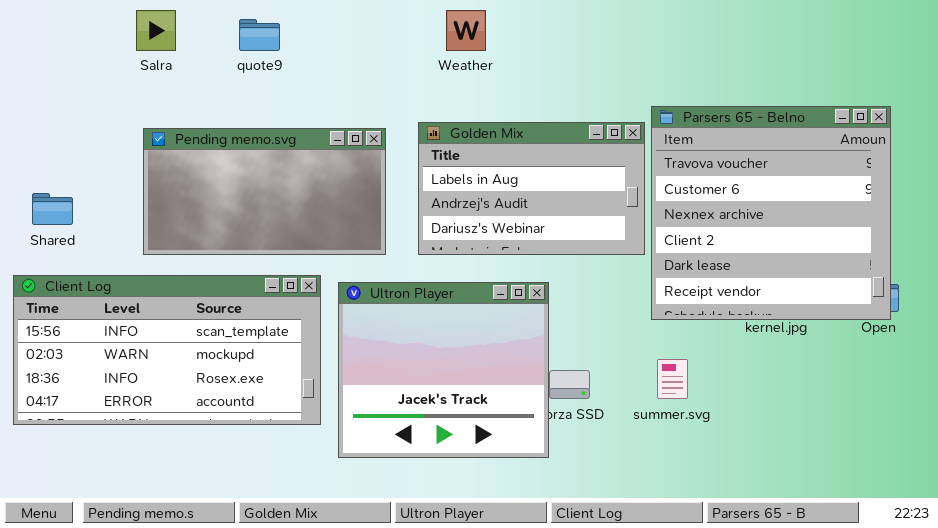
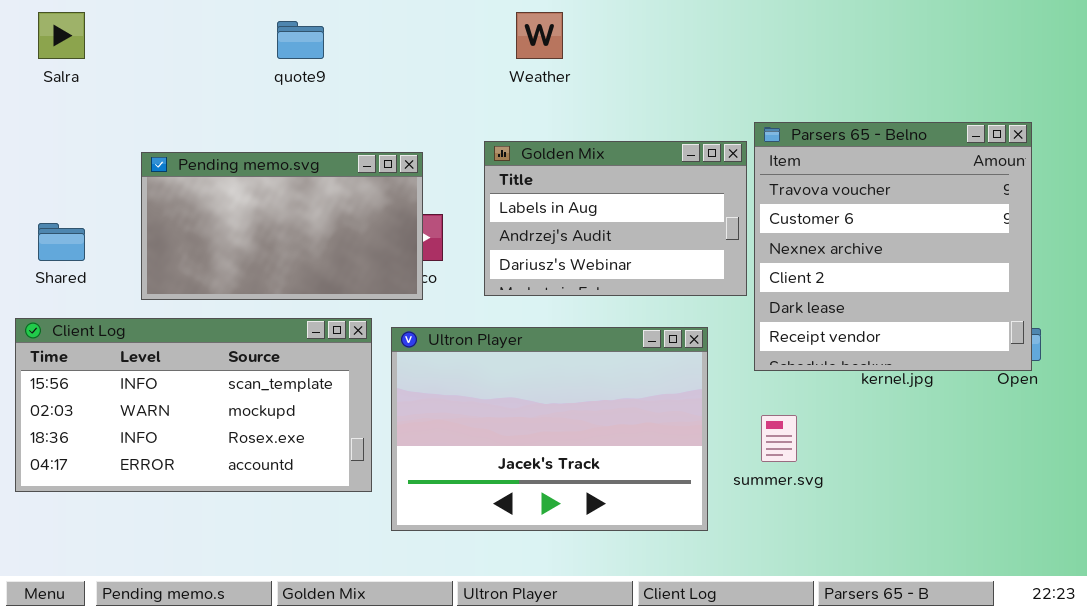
Salra: [136,10,176,51] -> [38,12,85,59], moved
Pending memo.svg: [143,128,386,255] -> [141,152,423,300], moved
Ultron Player: [338,282,549,458] -> [391,327,708,531], resized

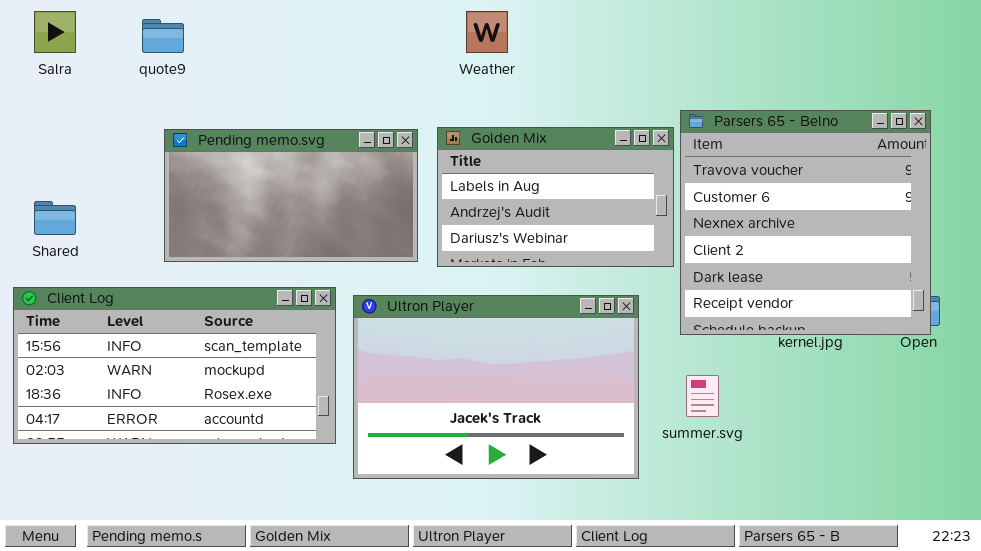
quote9: [277,21,324,59] -> [142,19,184,53], moved
Pending memo.svg: [141,152,423,300] -> [164,129,418,262], moved

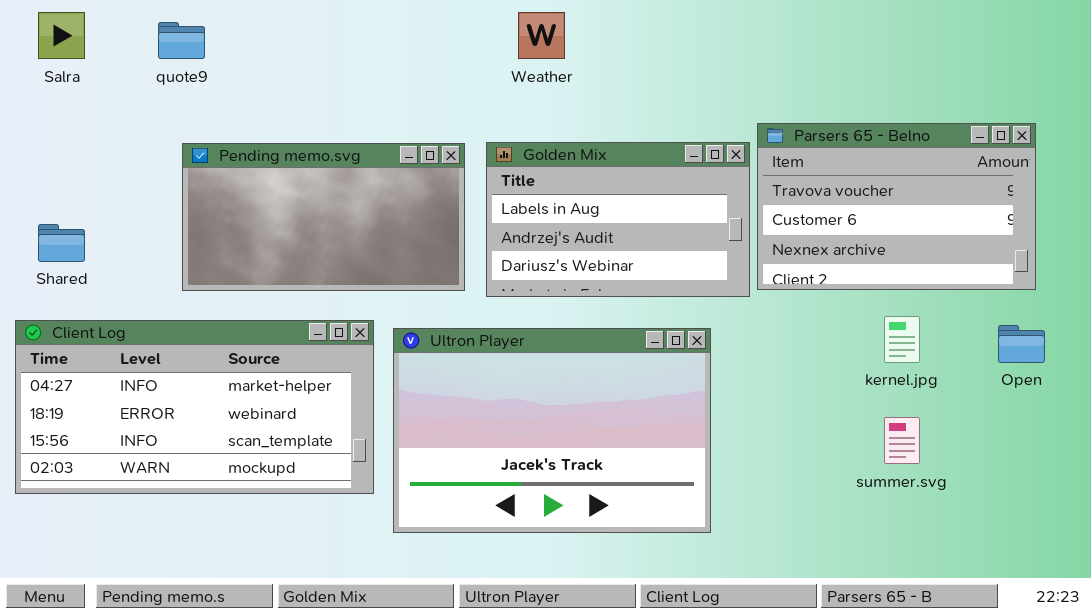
Parsers 65 - Belno: [680,110,931,335] -> [757,123,1036,290], resized
Client Log: [13,287,336,444] -> [15,320,374,494], scrolled up 2 rows
summer.svg: [686,375,719,417] -> [884,417,920,464], moved

